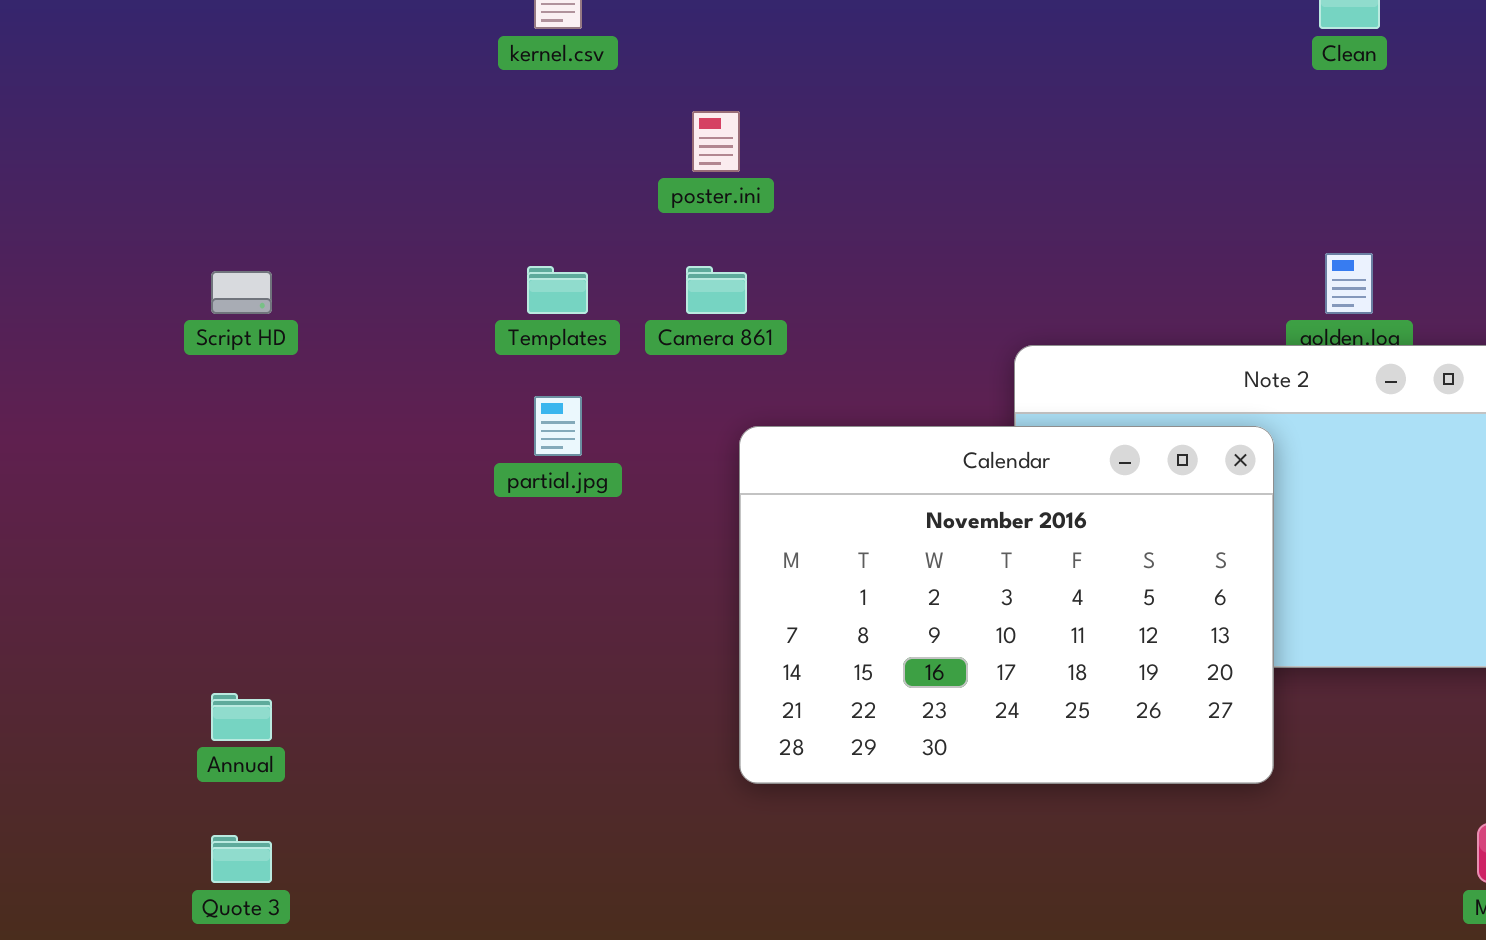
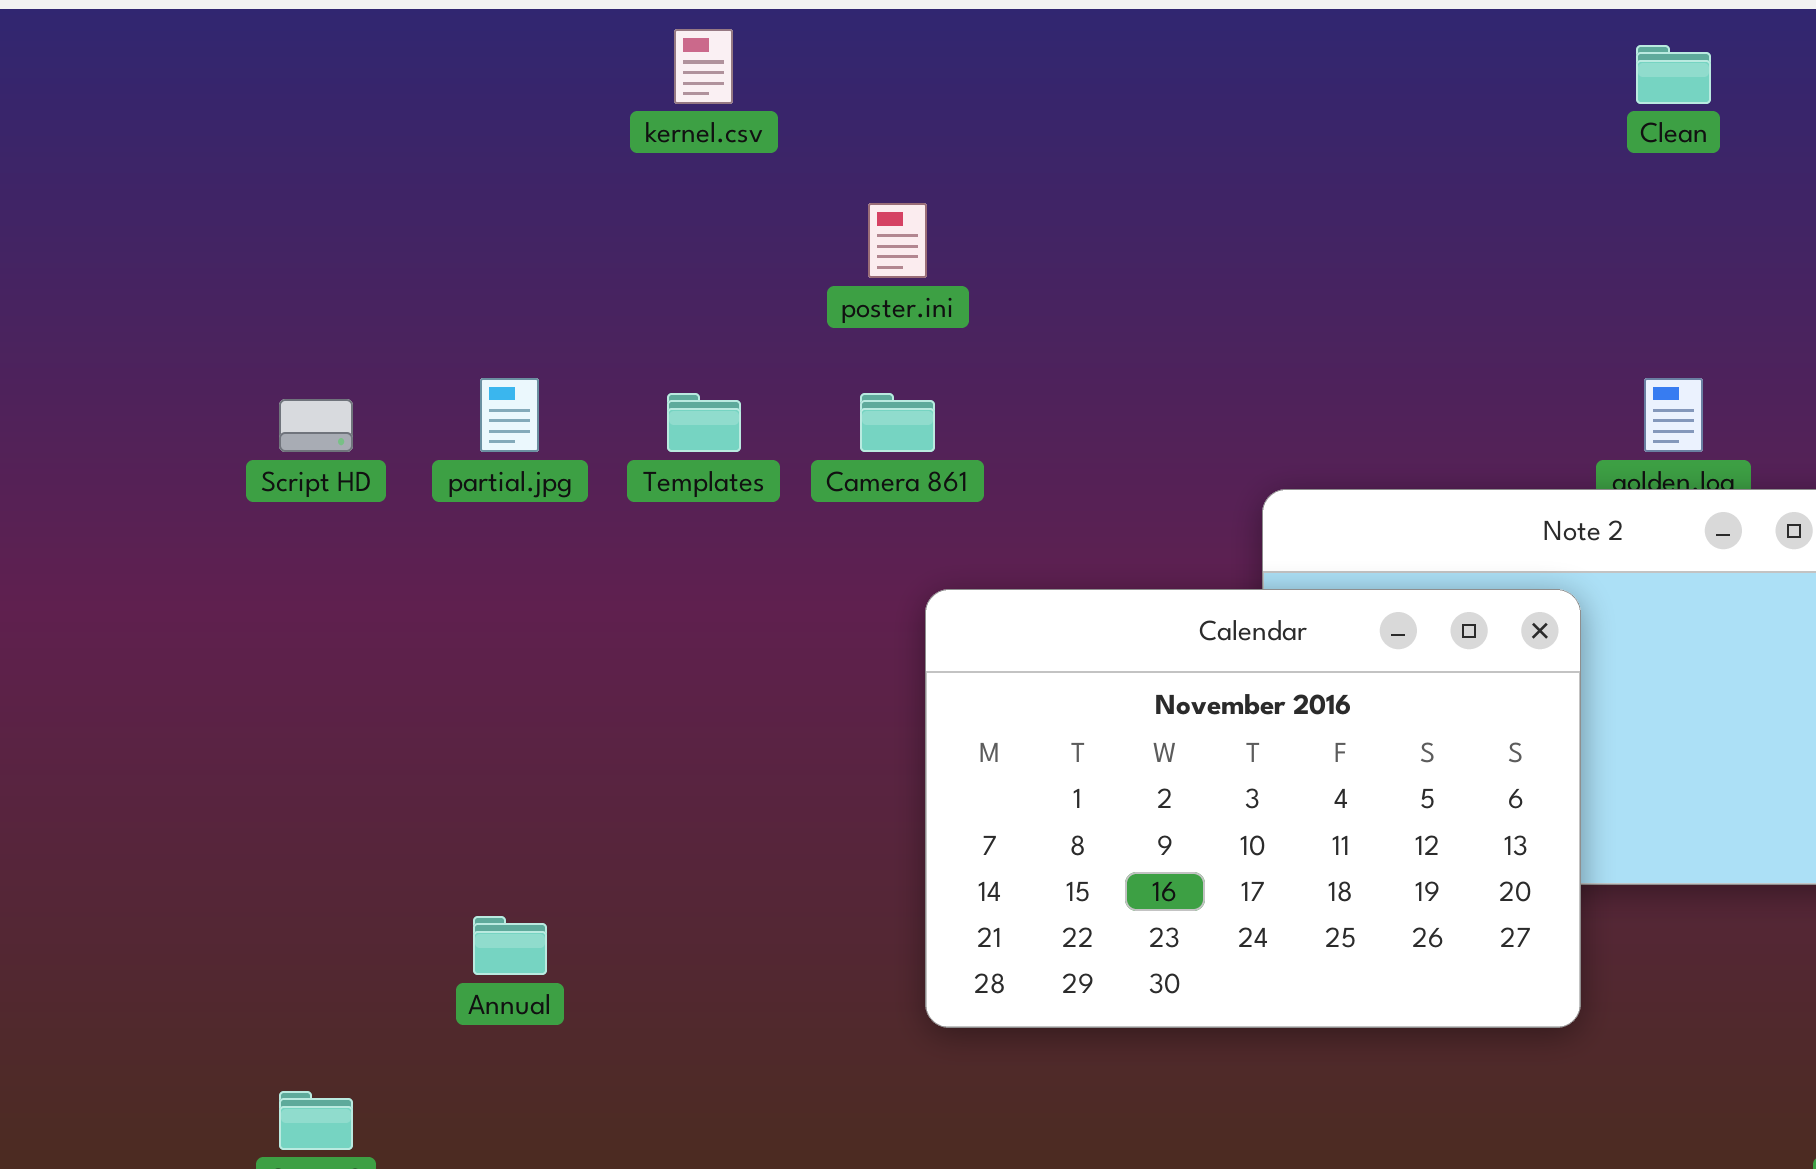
partial.jpg: [534,396,582,456] -> [480,378,539,452], moved
Annual: [211,693,272,741] -> [473,916,547,975], moved

